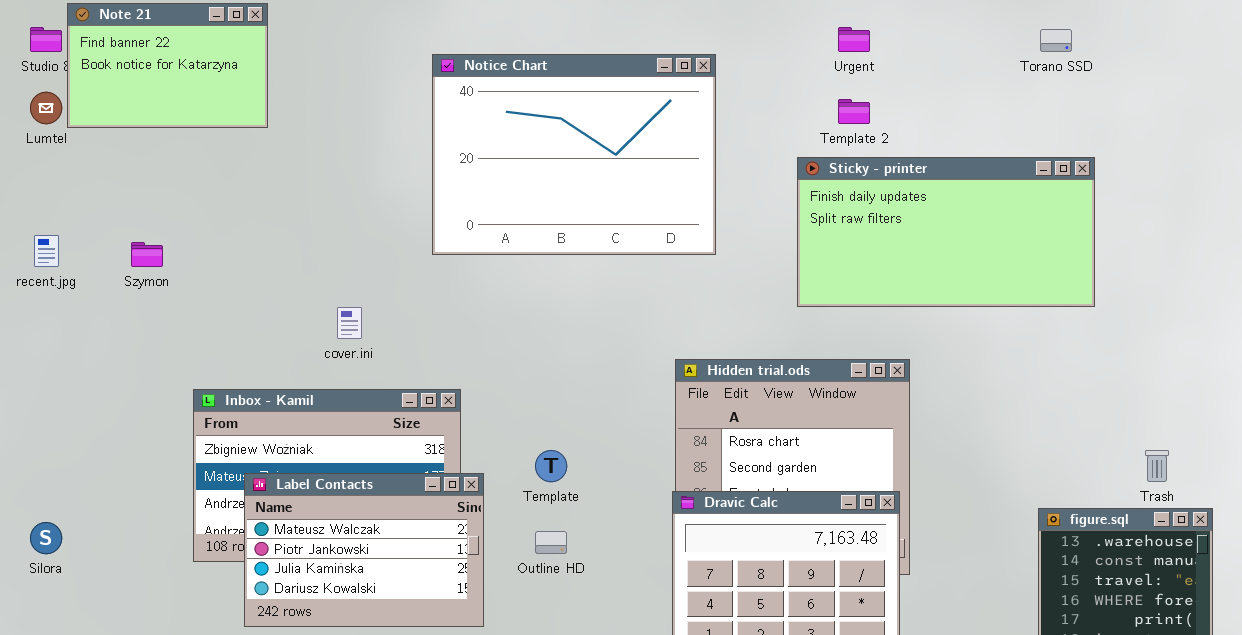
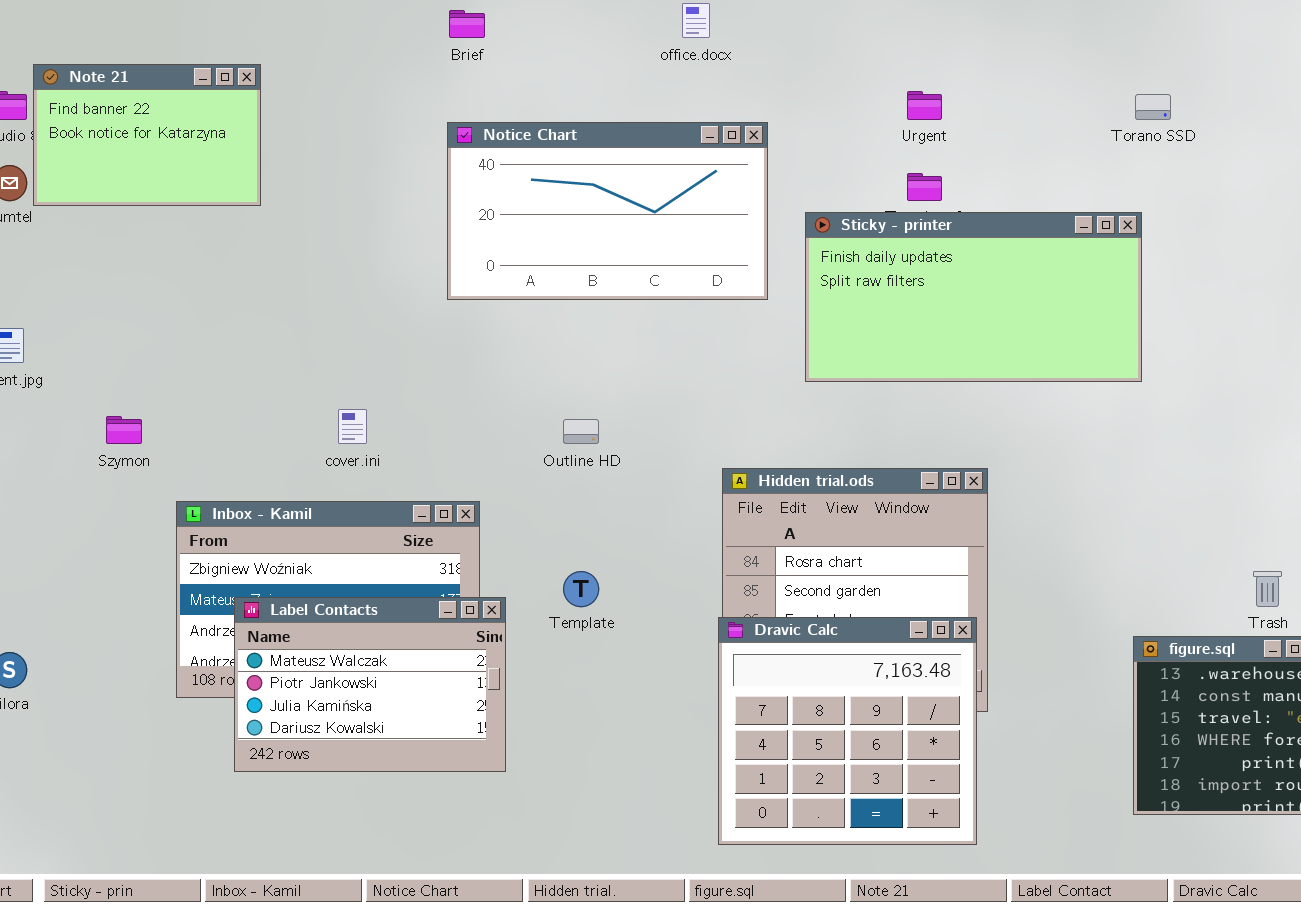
Notice Chart: [432,54,716,255] -> [447,122,768,300], resized
Sticky - printer: [797,157,1095,307] -> [805,212,1142,382], moved
Szymon: [131,242,163,267] -> [106,416,142,444], moved
Outline HD: [535,531,567,554] -> [563,419,599,444], moved

